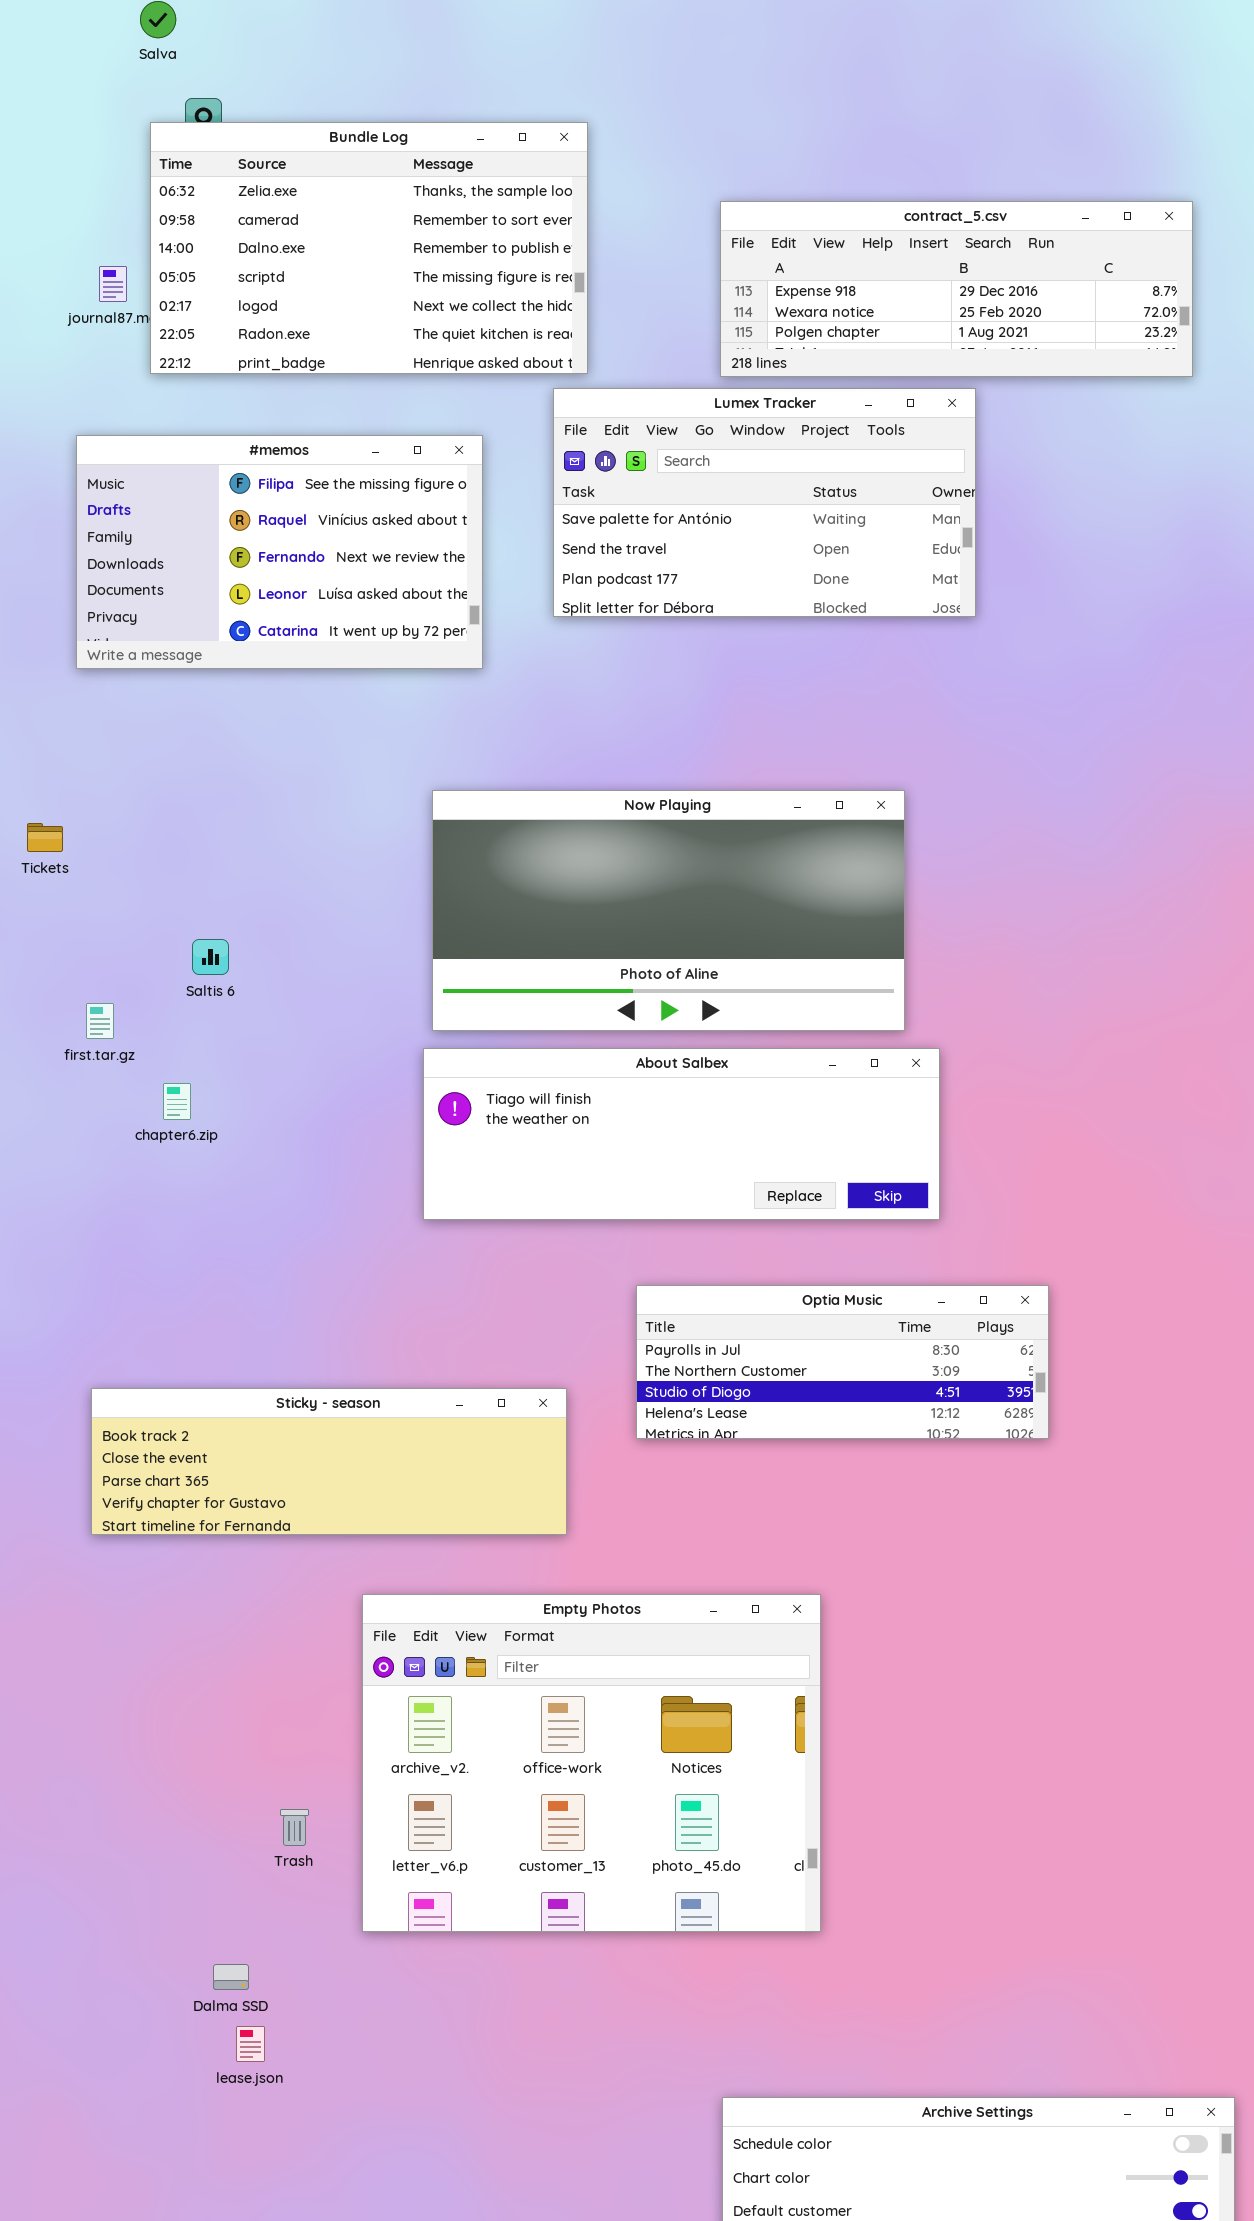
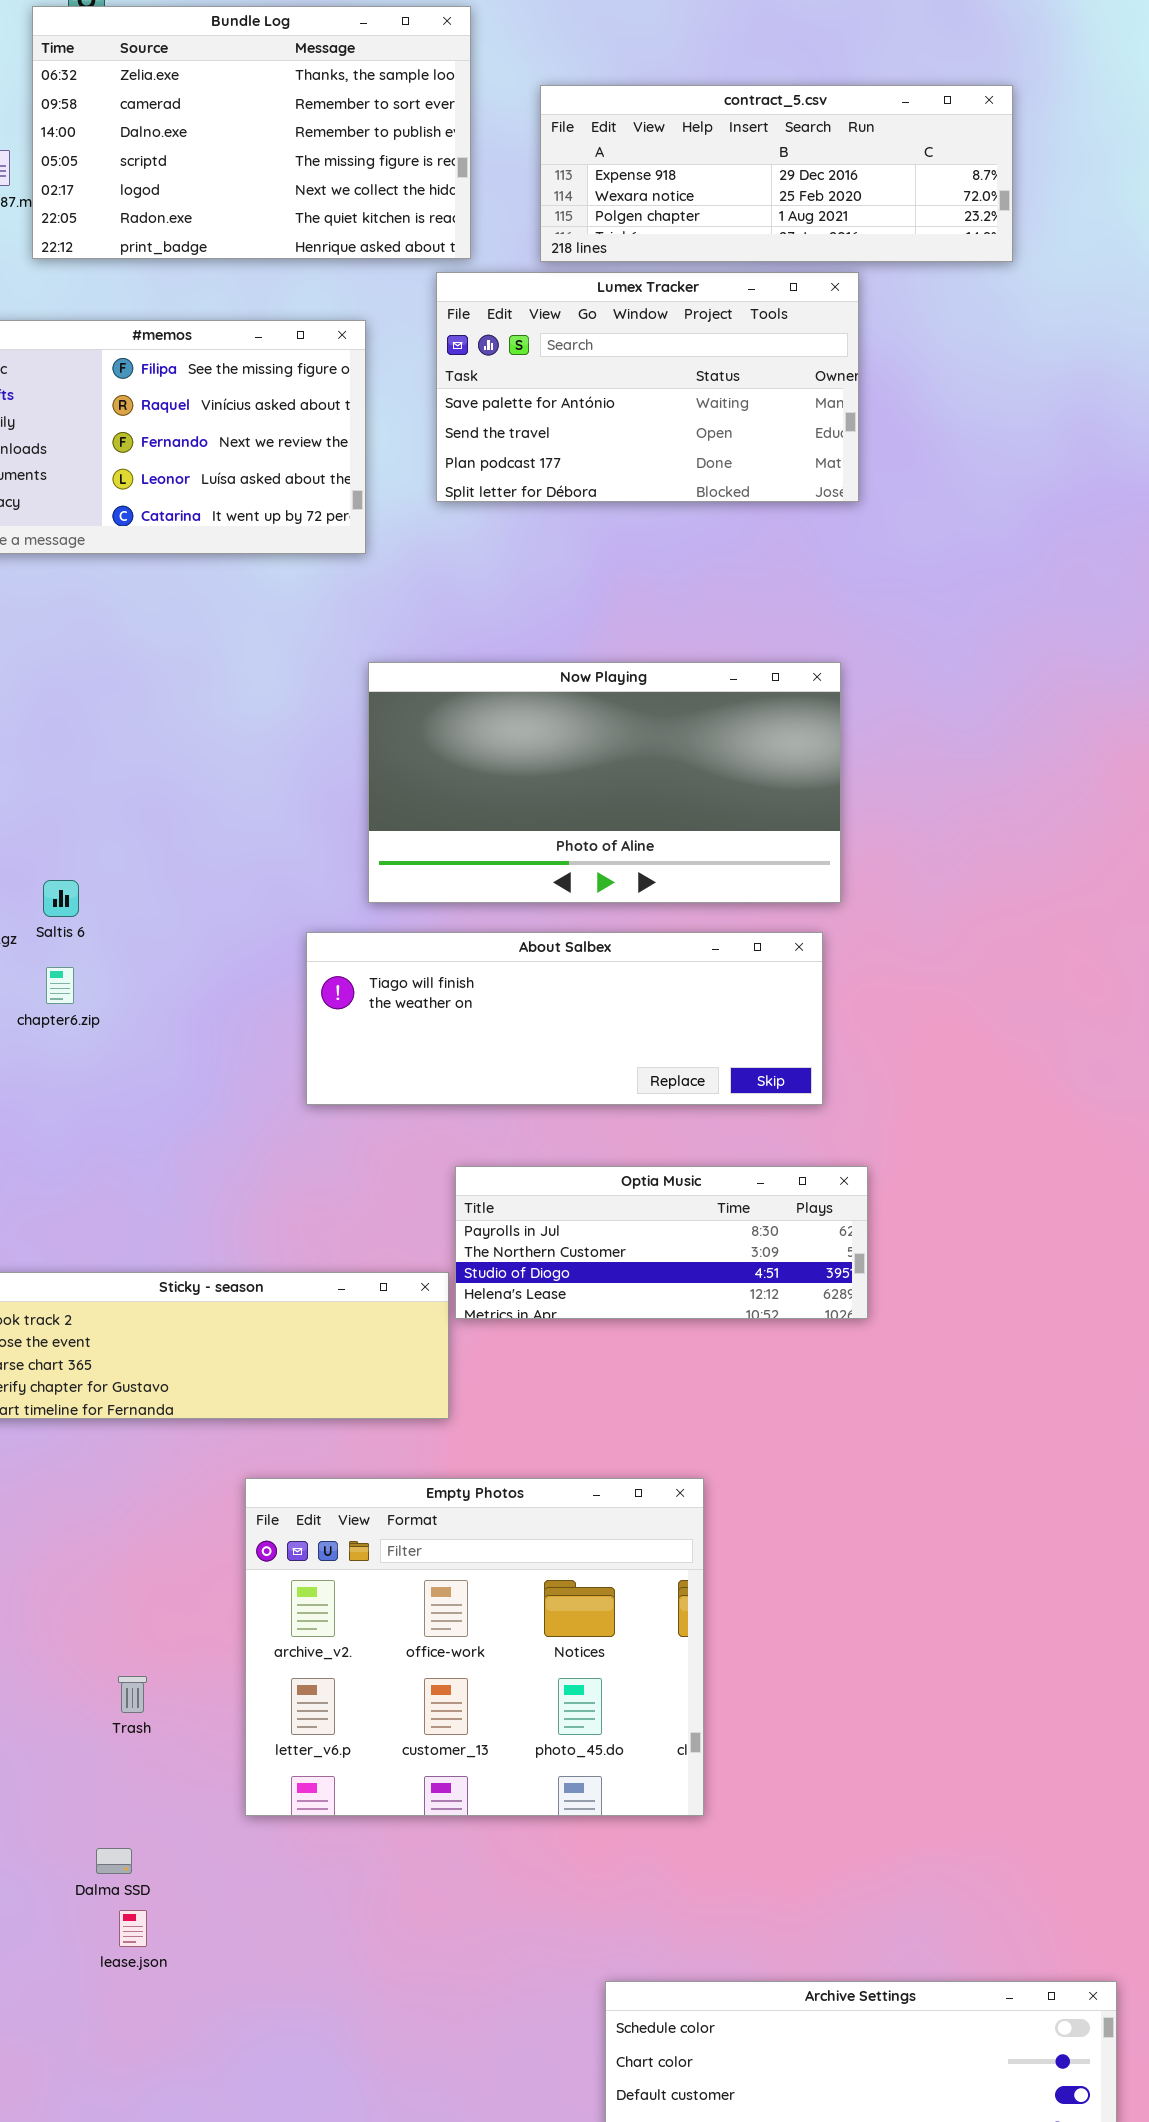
contract_5.csv: [720,201,1193,377] -> [540,85,1013,262], moved
Now Playing: [432,790,905,1031] -> [368,662,841,903], moved
Saltis 6: [192,939,229,975] -> [43,880,79,917], moved
Optia Music: [636,1285,1049,1439] -> [455,1166,868,1319], moved
Trash: [280,1809,309,1846] -> [118,1676,147,1713], moved

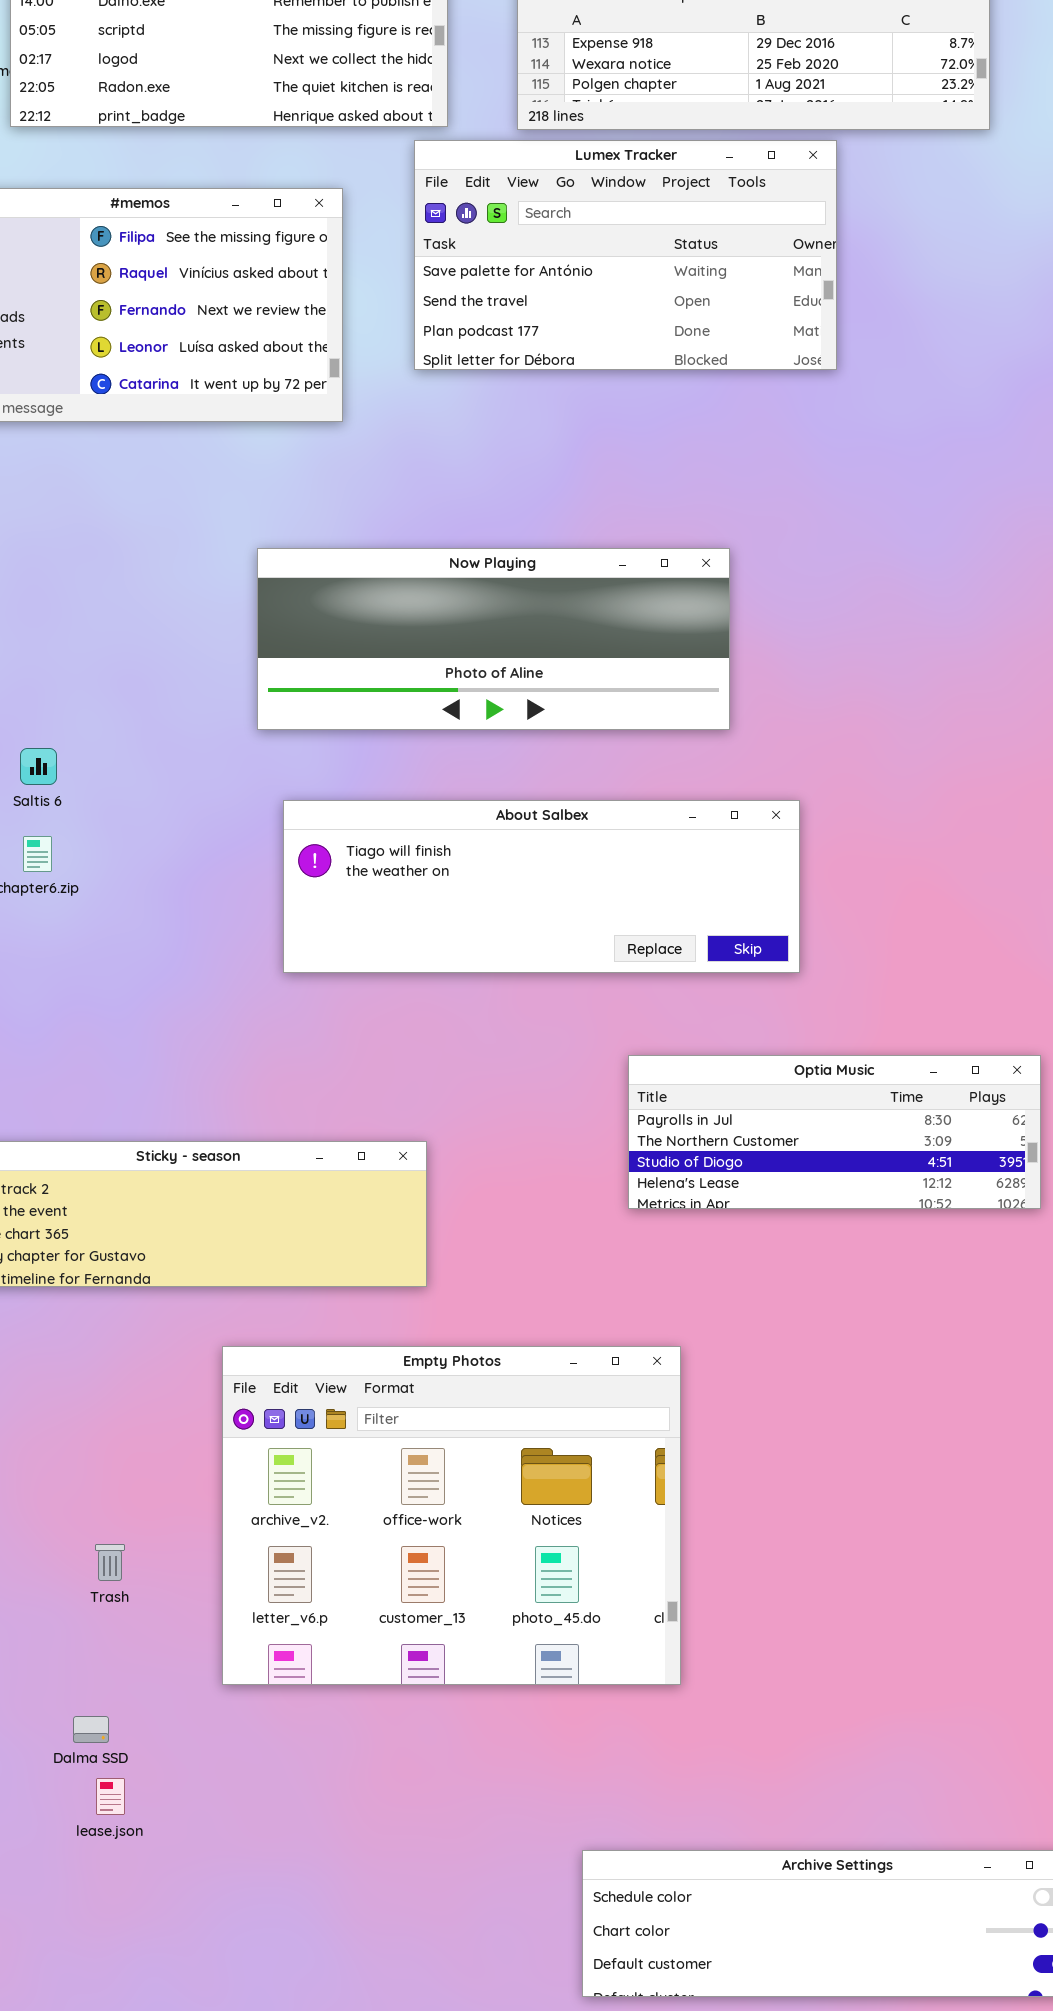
Now Playing: [368,662,841,903] -> [257,548,730,730], moved, resized
Optia Music: [455,1166,868,1319] -> [628,1055,1041,1209], moved

